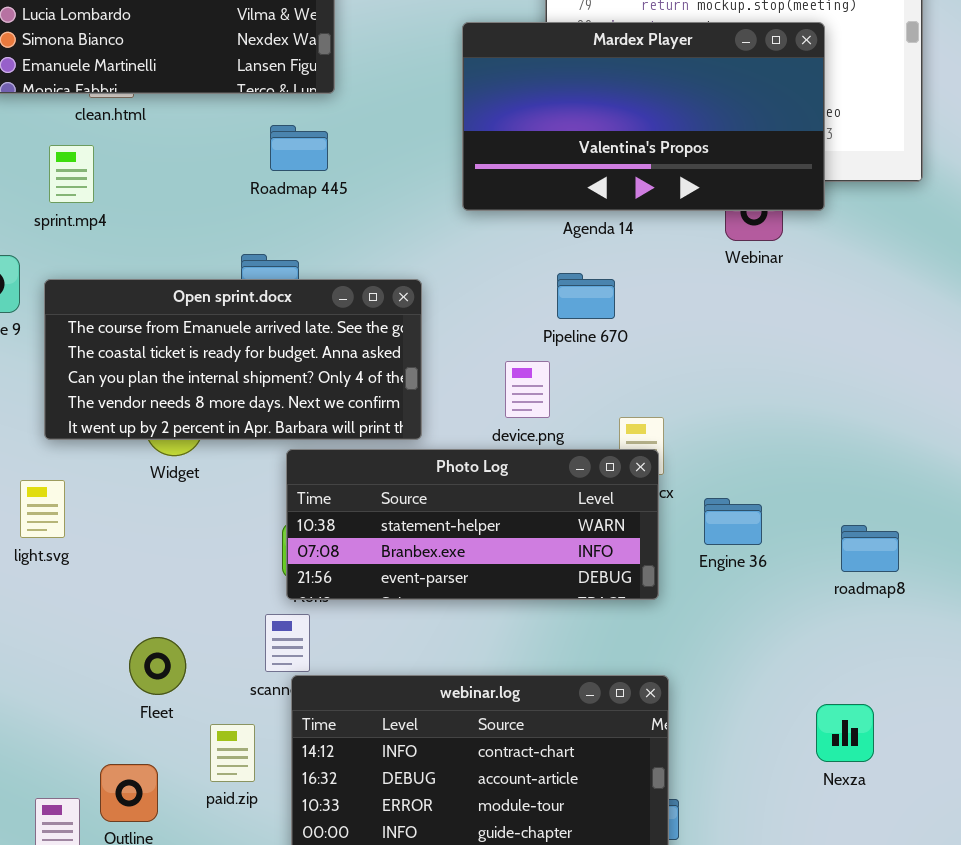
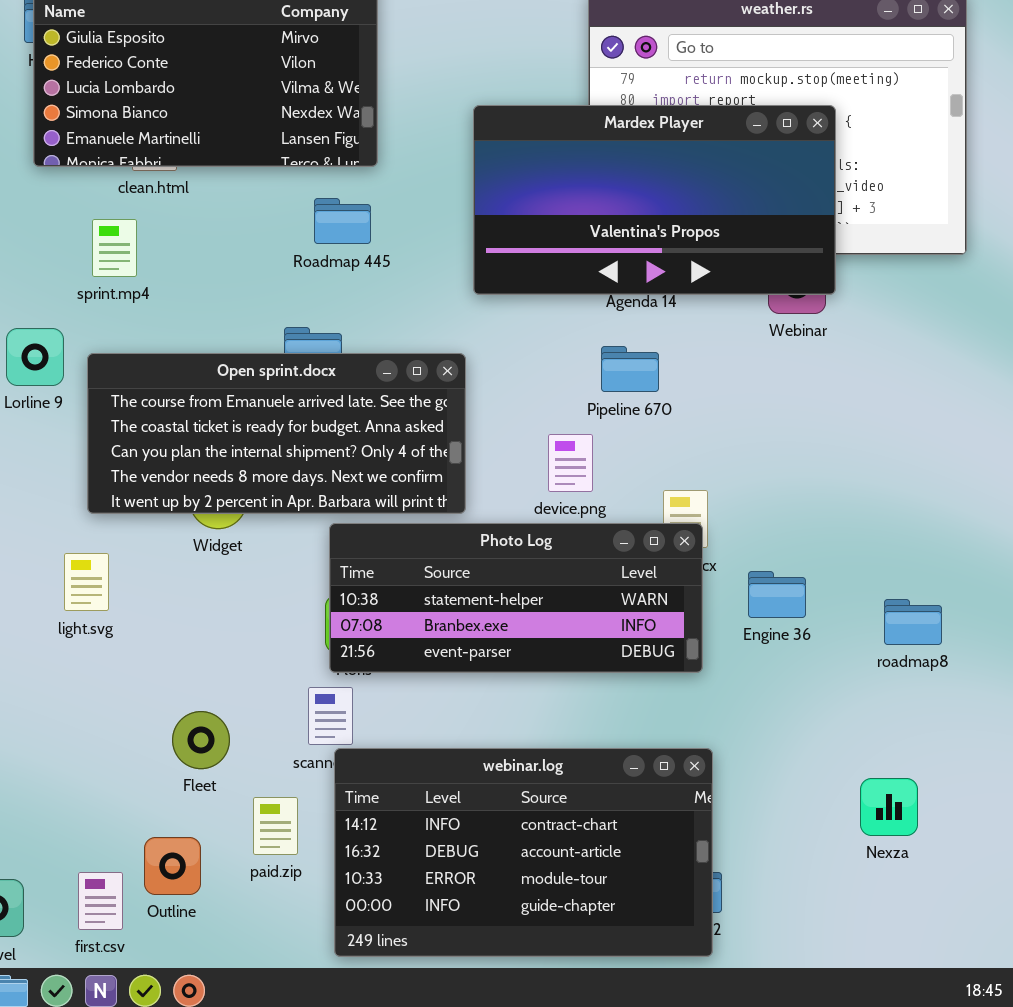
Mardex Player: [462,22,825,211] -> [473,105,836,295], moved

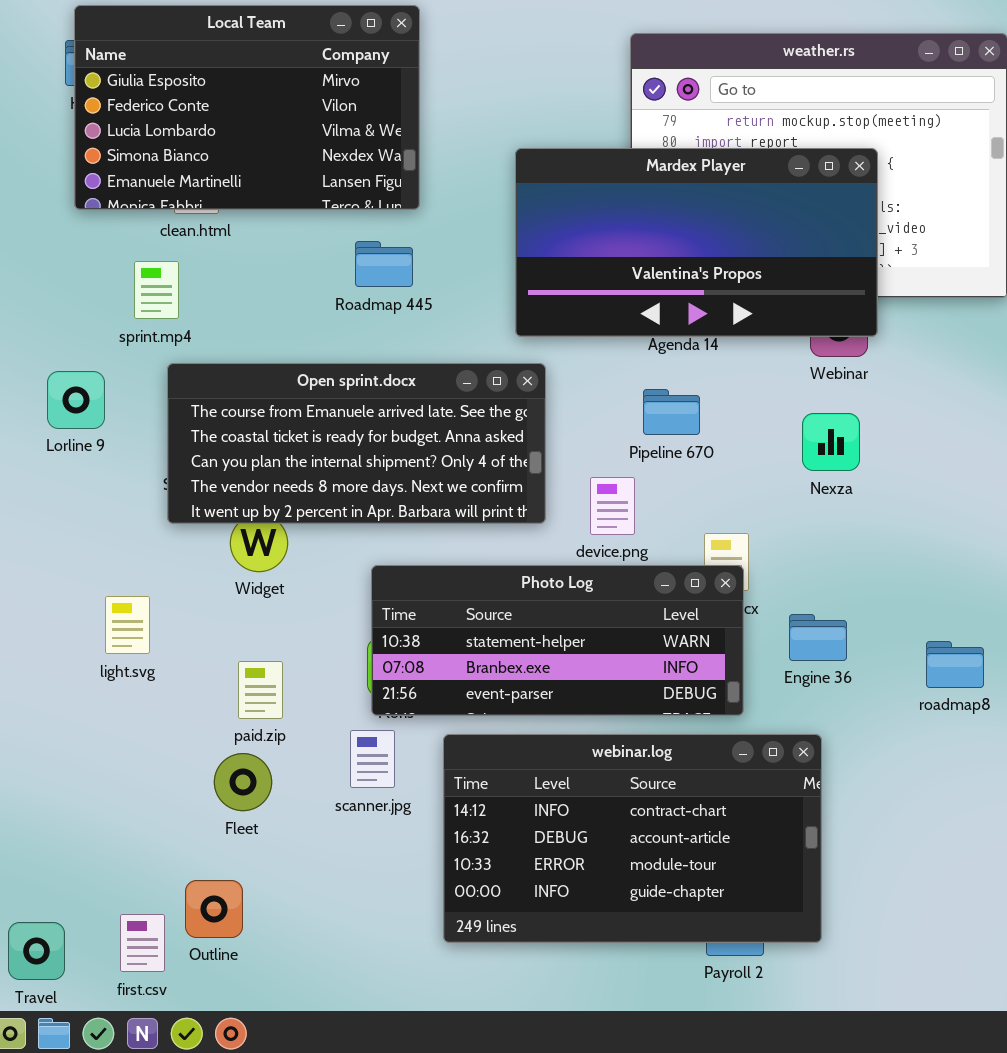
Open sprint.docx: [87,353,466,514] -> [167,363,546,524], moved
webinar.log: [334,748,713,957] -> [443,734,822,943], moved
Nexza: [860,778,918,836] -> [802,413,860,471], moved
paid.zip: [253,797,298,855] -> [238,661,283,719], moved

